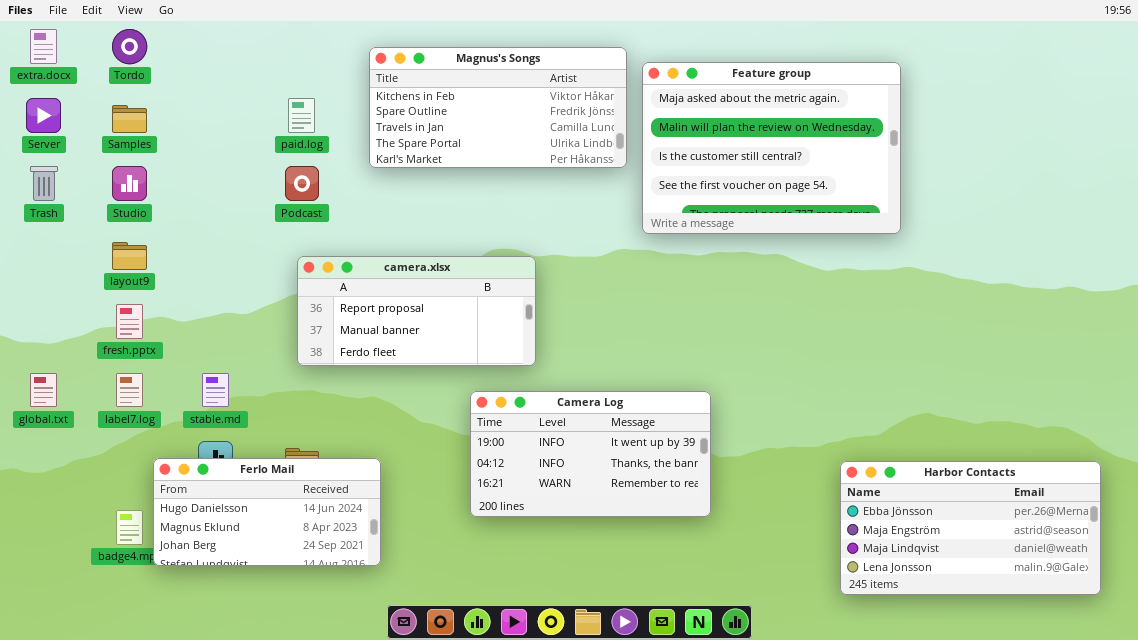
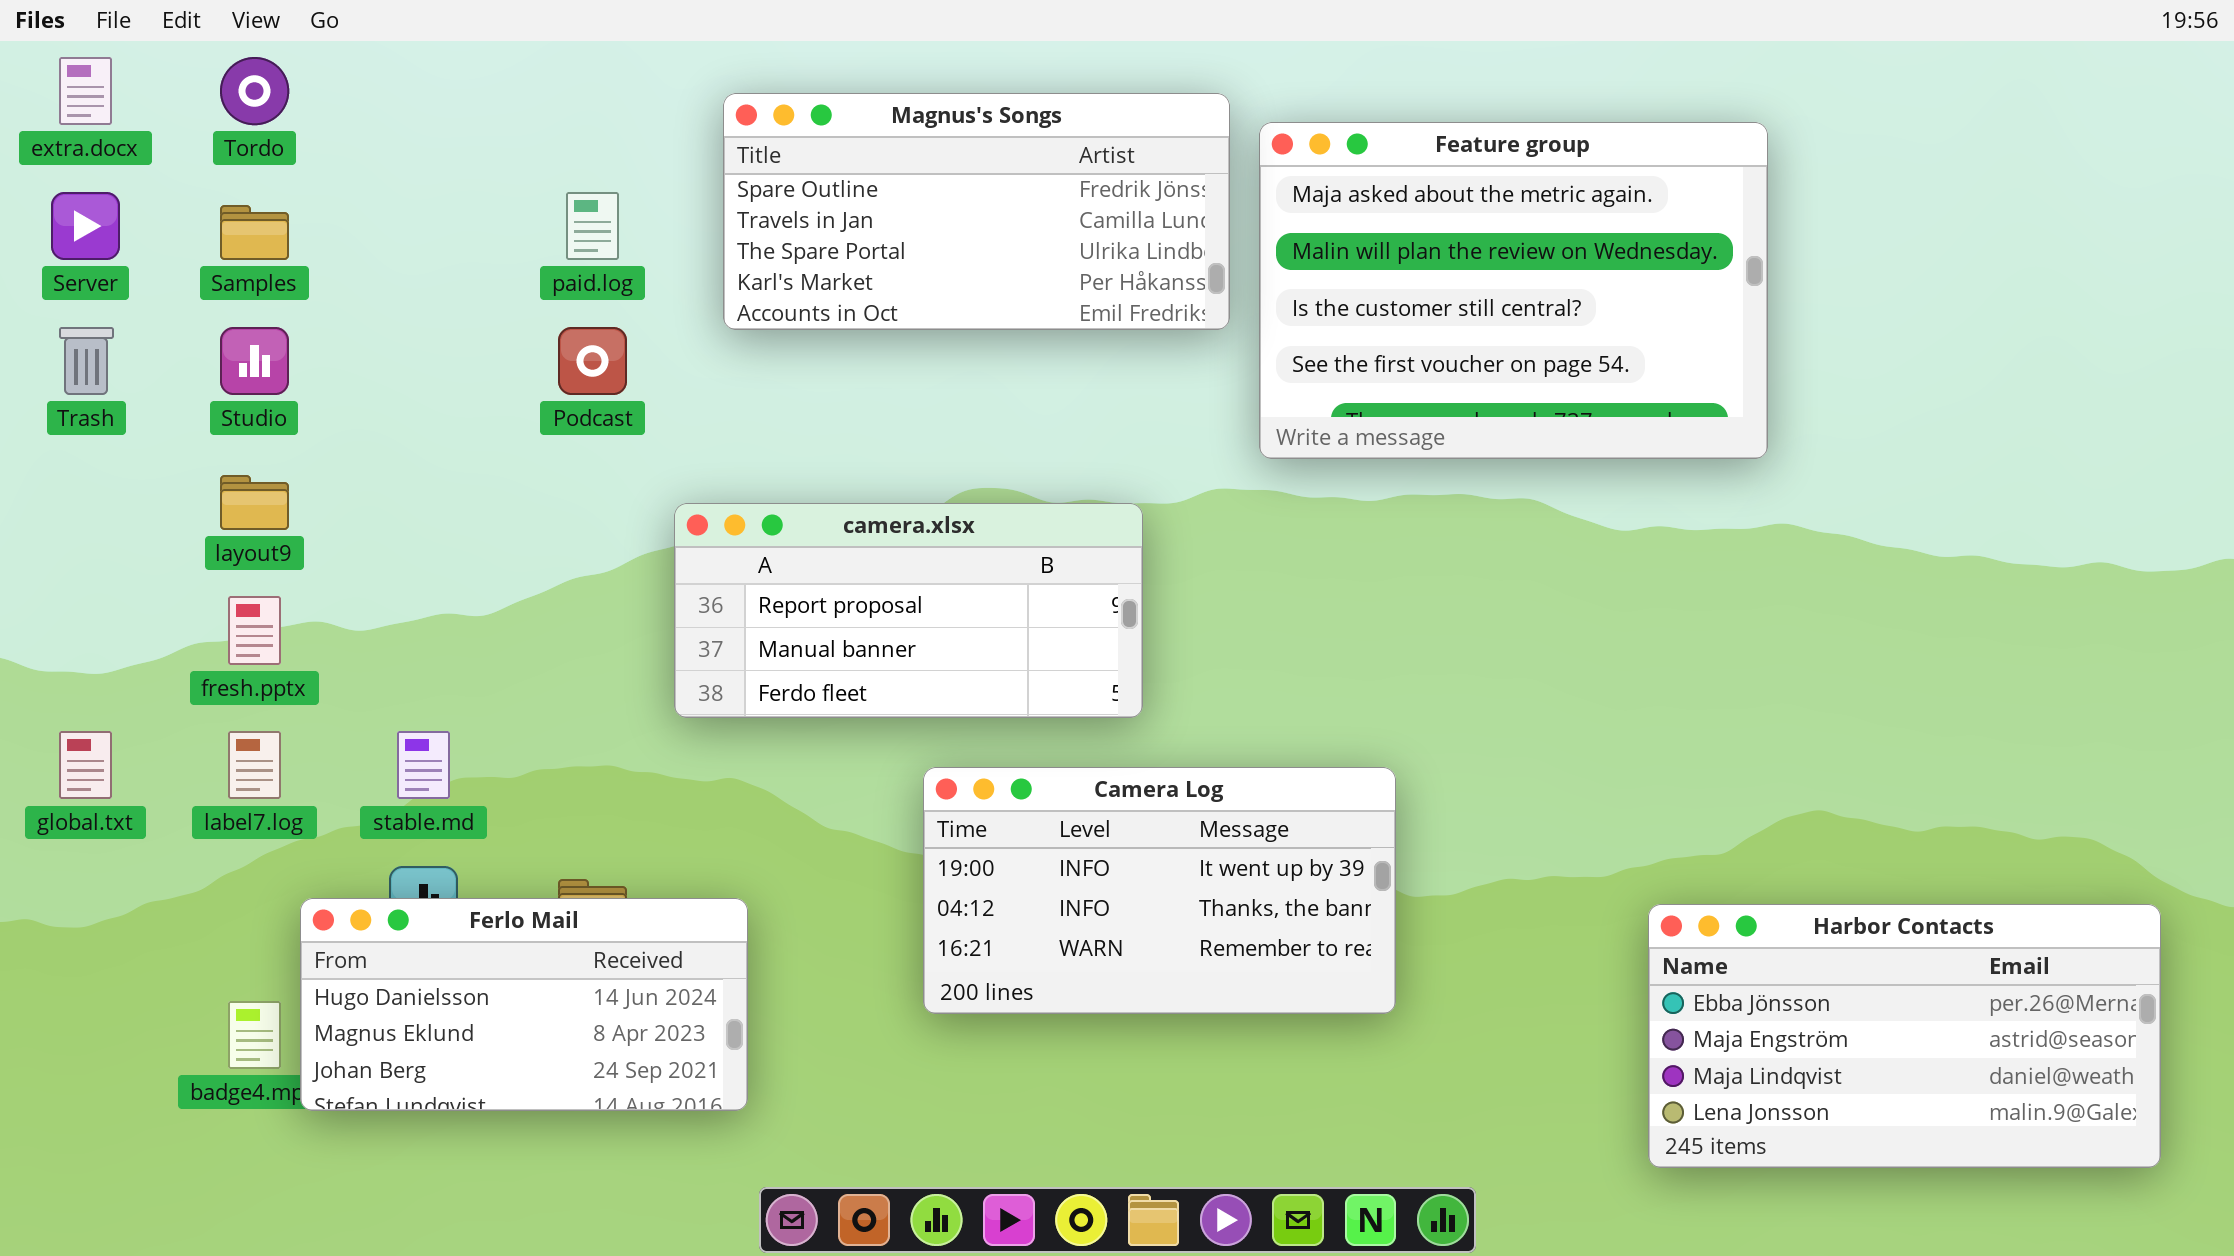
Magnus's Songs: [369,47,627,168] -> [723,93,1230,330], scrolled down 1 row
camera.xlsx: [297,256,536,366] -> [674,503,1143,718], moved

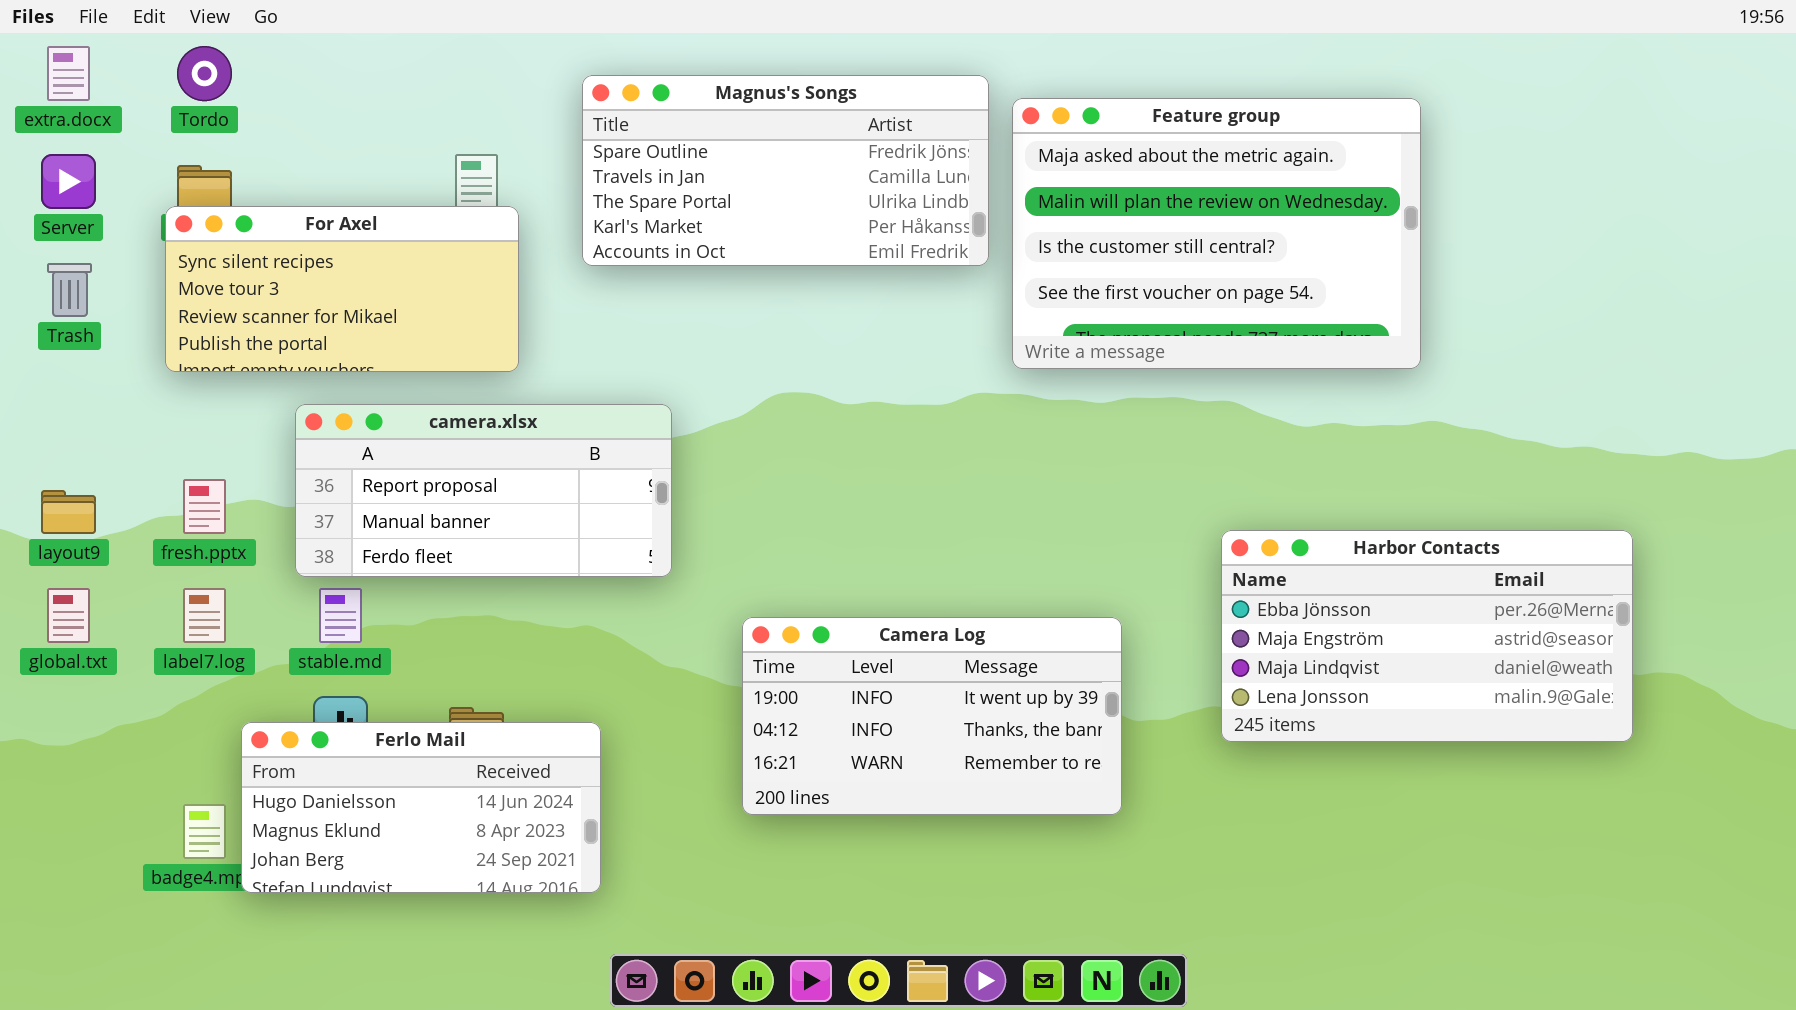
For Axel: none -> [165,206,519,372], opened
layout9: [220,475,289,530] -> [41,490,96,534], moved
camera.xlsx: [674,503,1143,718] -> [295,404,672,577], moved
Harbor Contacts: [1648,904,2161,1168] -> [1221,530,1633,742], moved

